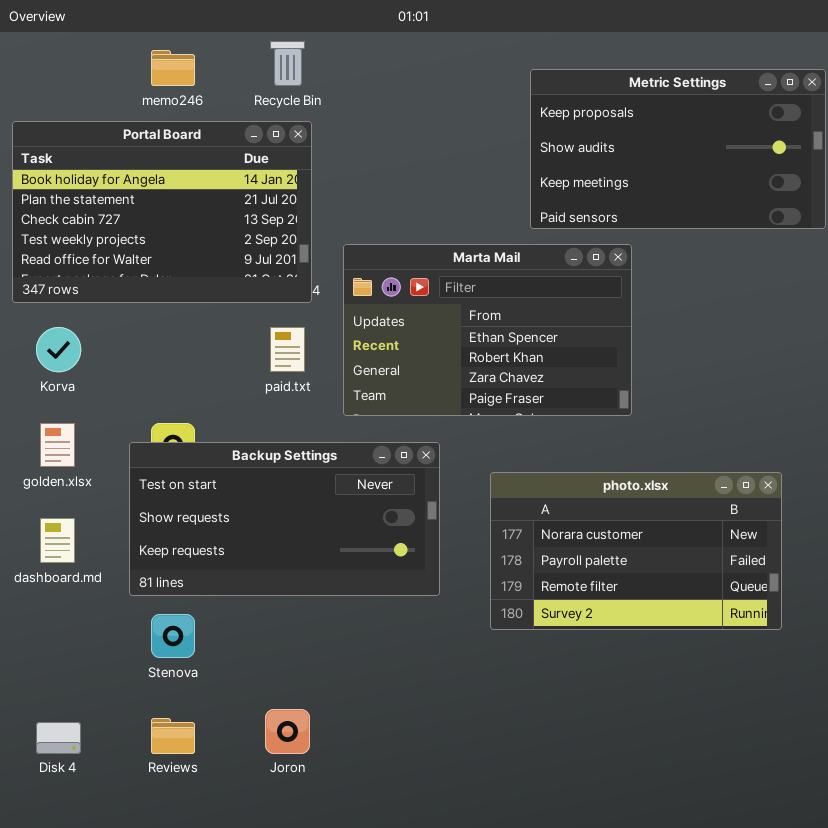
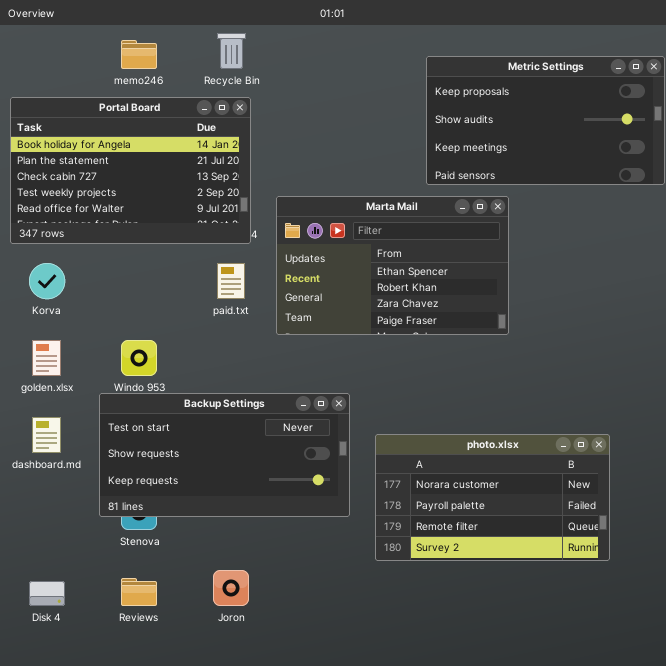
Backup Settings: [129,442,440,596] -> [99,393,350,517], moved
photo.xlsx: [490,472,782,630] -> [375,434,610,561], moved

